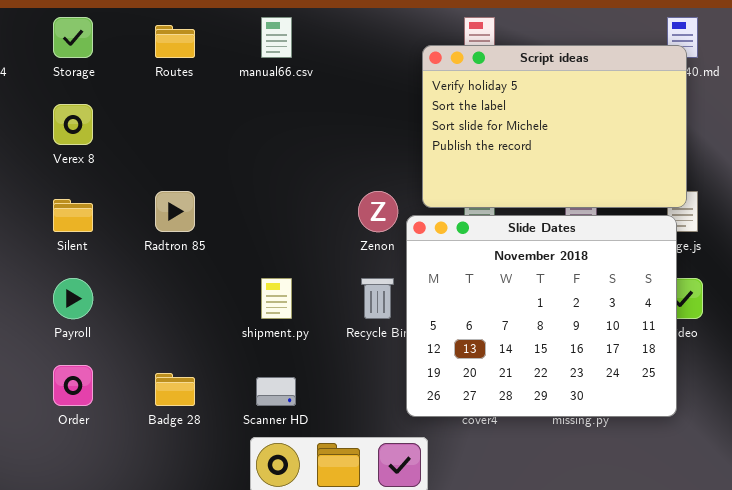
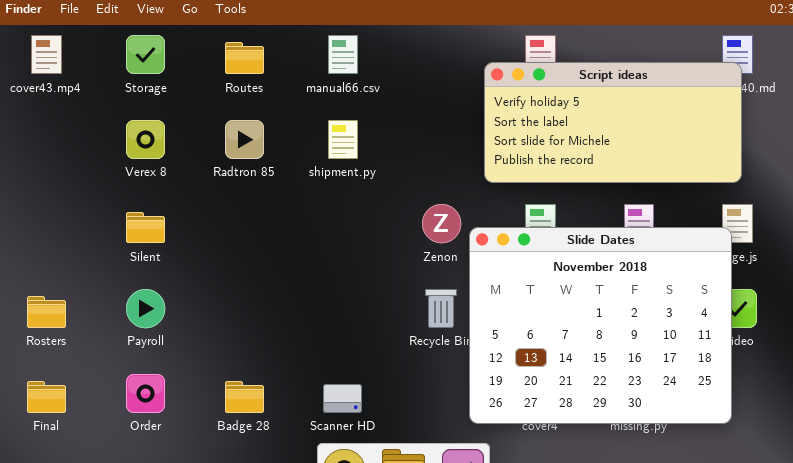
Script ideas: [422,45,687,208] -> [484,62,742,183], resized
Radtron 85: [155,191,195,232] -> [225,120,264,159], moved
shipment.py: [261,278,292,319] -> [328,120,358,159], moved

